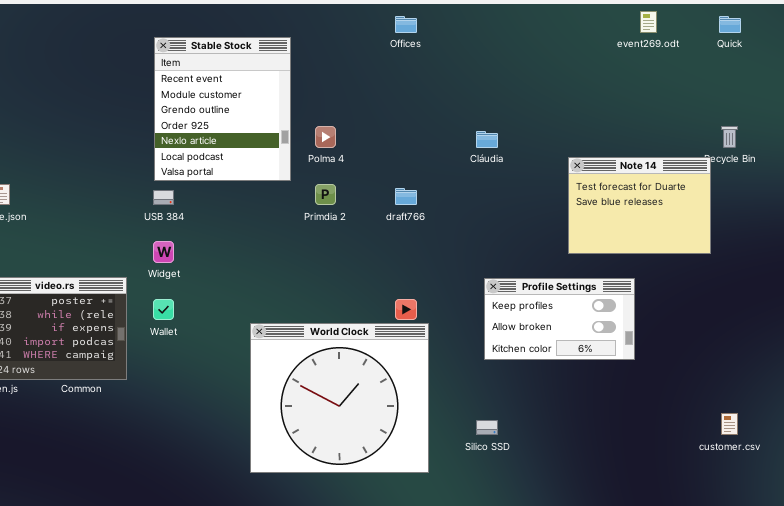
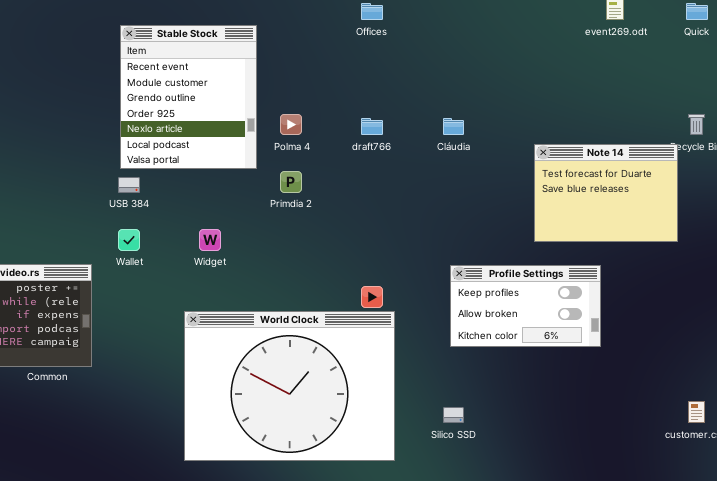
draft766: [395,188,417,205] -> [361,118,383,135], moved
Widget: [153,241,174,263] -> [199,229,221,251], moved
Wallet: [153,299,174,320] -> [118,229,140,251], moved
World Clock: [250,323,429,473] -> [184,311,395,461], resized

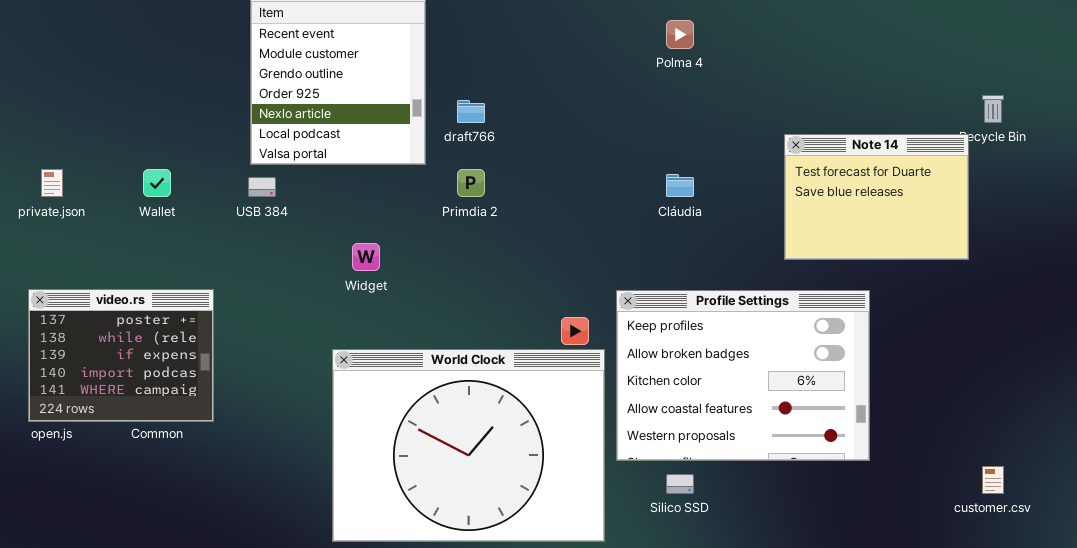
Polma 4: [280,114,302,135] -> [666,20,694,49], moved
draft766: [361,118,383,135] -> [457,100,485,123], moved
Cláudia: [443,118,464,135] -> [666,174,694,197], moved
Wallet: [118,229,140,251] -> [143,169,171,197], moved
Profile Settings: [450,265,601,347] -> [616,290,870,461], resized

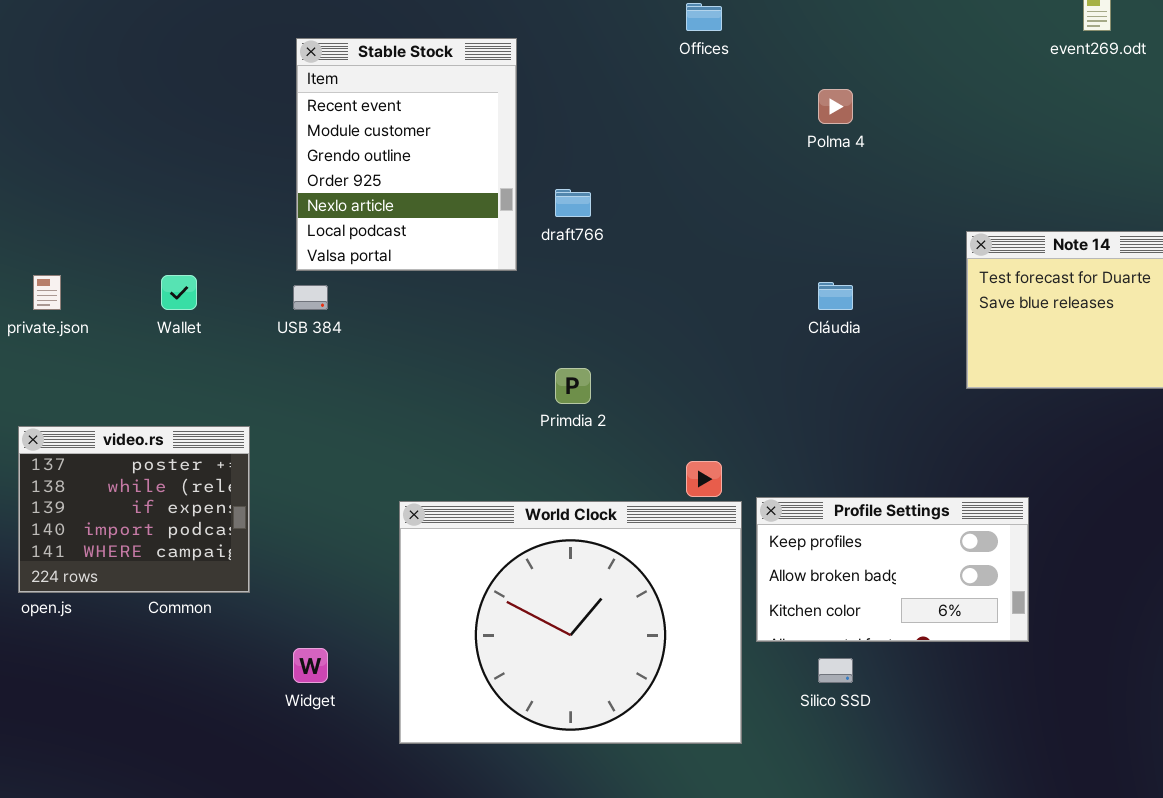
Primdia 2: [457,169,485,197] -> [555,368,591,404], moved
Widget: [352,243,380,271] -> [293,648,328,683], moved
Profile Settings: [616,290,870,461] -> [756,497,1029,642], resized

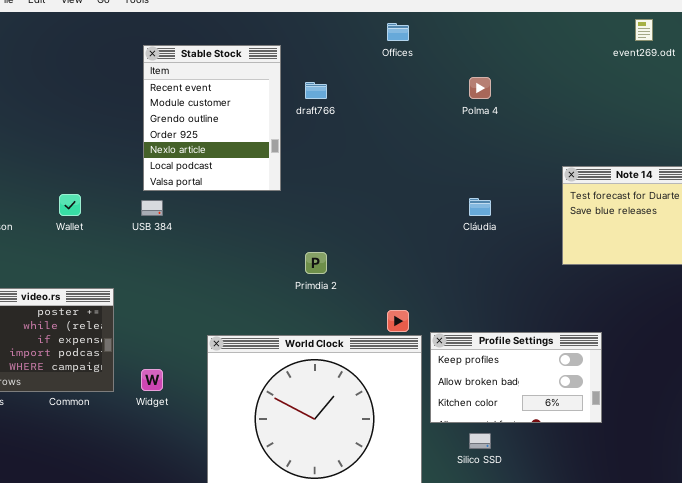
draft766: [555,189,591,217] -> [305,82,327,99], moved
Widget: [293,648,328,683] -> [141,369,163,391], moved

